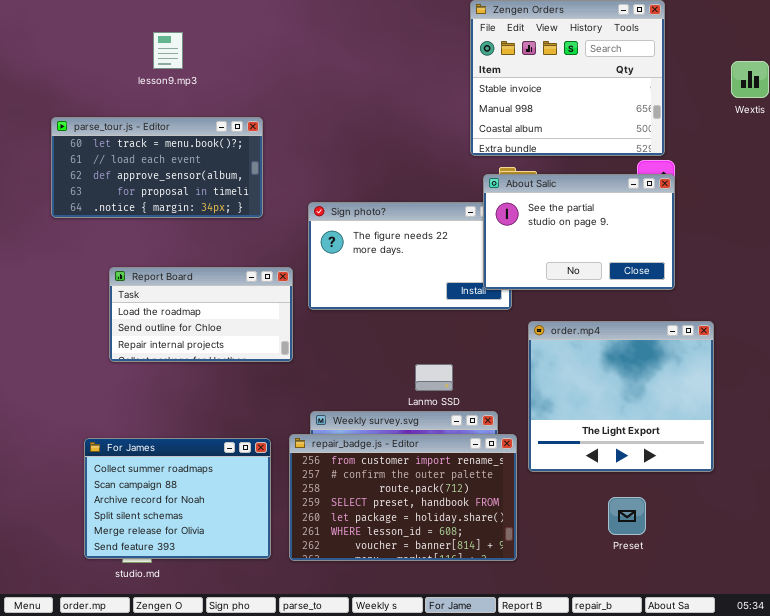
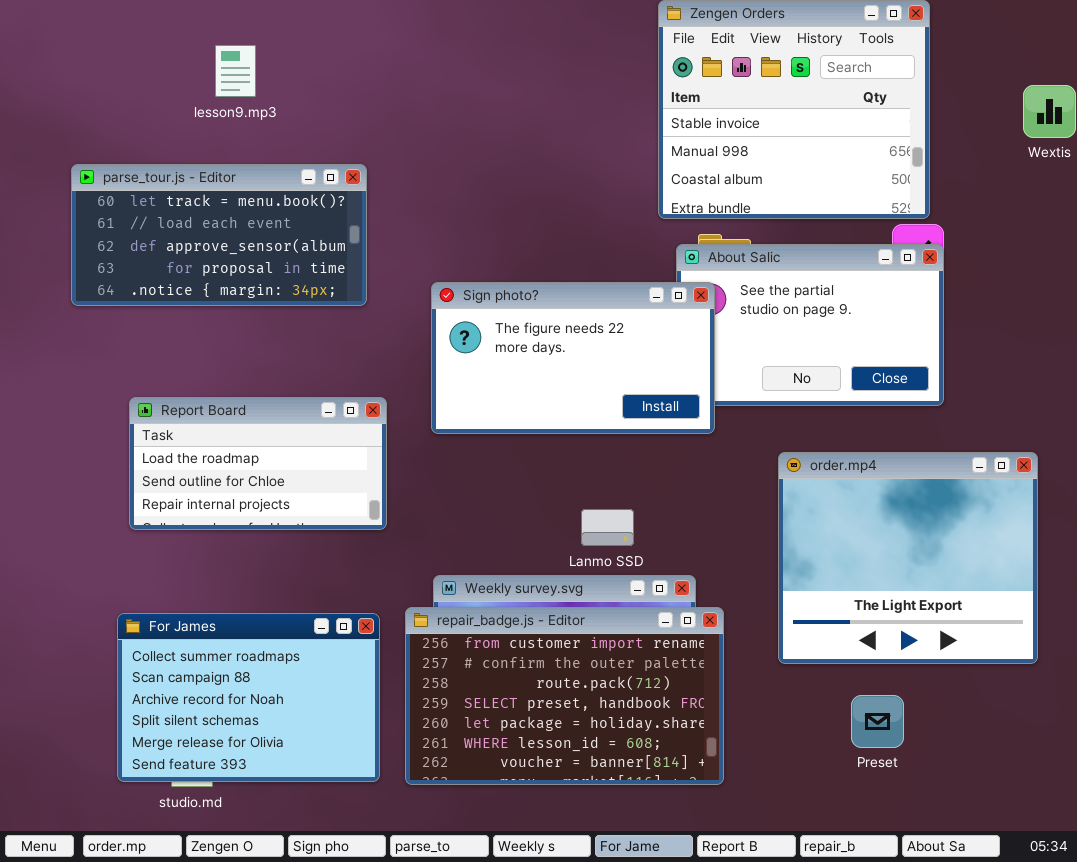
Sign photo?: [308,202,512,310] -> [431,282,715,434], raised
Report Board: [109,267,293,362] -> [129,397,387,530], moved
order.mp4: [528,321,714,472] -> [778,452,1038,664], moved

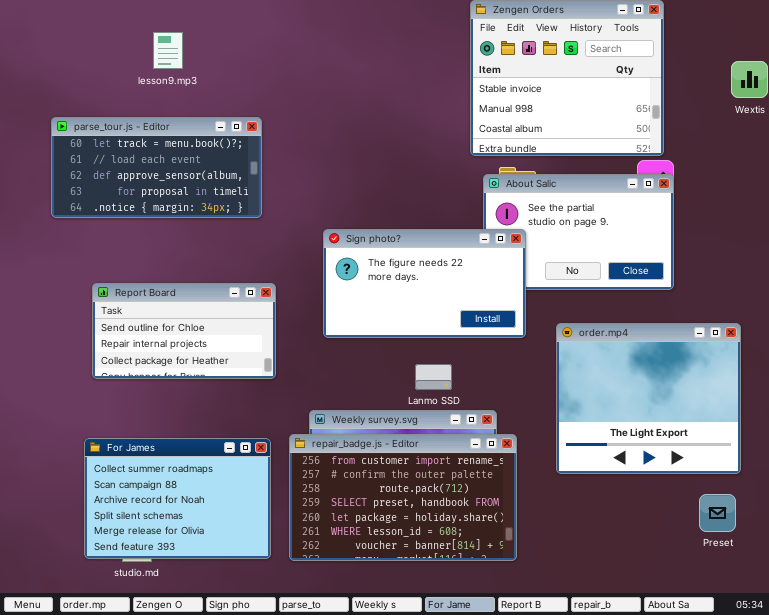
Sign photo?: [431,282,715,434] -> [323,229,526,338], moved
Report Board: [129,397,387,530] -> [92,283,276,379], scrolled down 1 row
Preset: [851,695,904,748] -> [699,494,736,532], moved

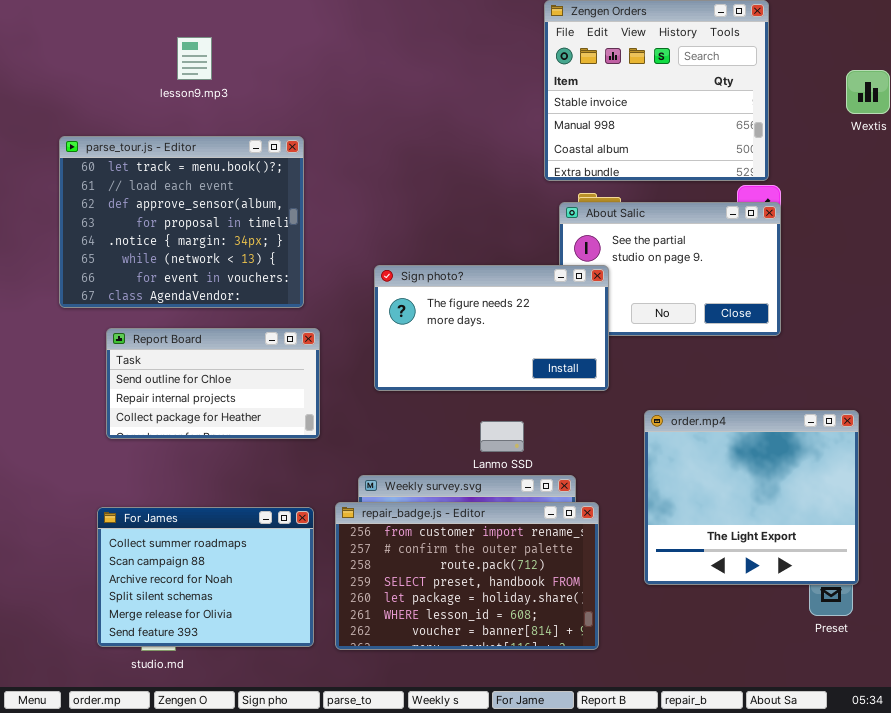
parse_tour.js - Editor: [51,117,262,218] -> [59,136,304,308], resized
order.mp4: [556,323,741,474] -> [644,410,859,585], moved

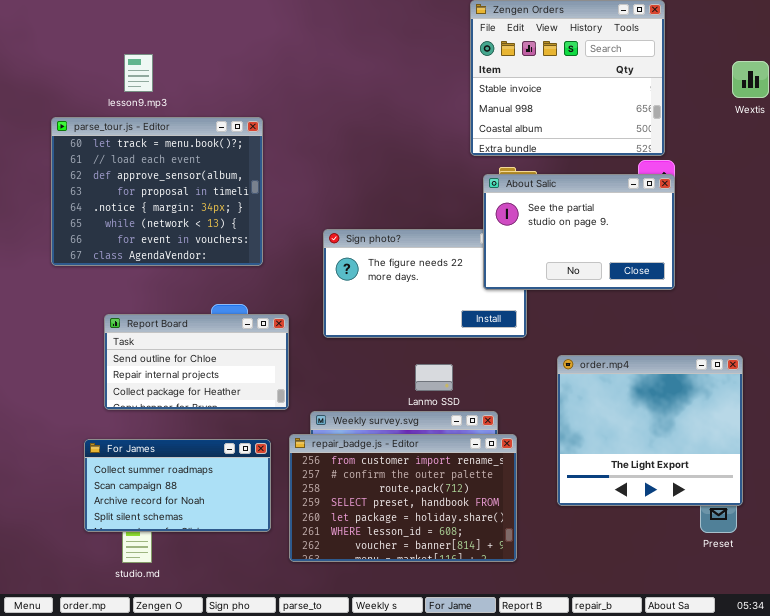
lesson9.mp3: [177,37,212,80] -> [124,54,153,92], moved
About Salic: [559,202,781,336] -> [483,174,675,290], raised
Report Board: [106,328,320,439] -> [104,314,289,410], moved
For James: [97,507,314,647] -> [84,439,271,532], resized

